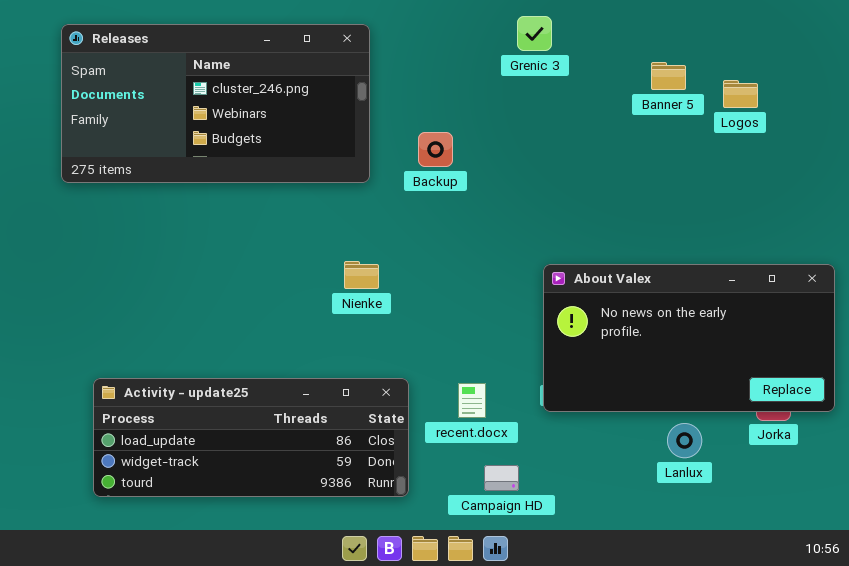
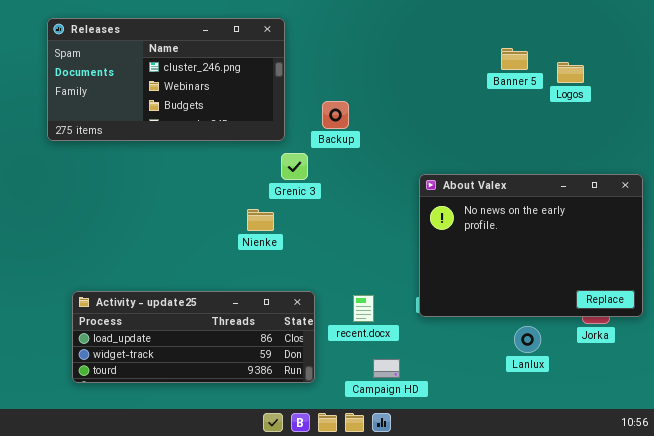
Grenic 3: [517,16,552,51] -> [281,153,308,180], moved
Nienke: [344,261,379,289] -> [247,209,274,231], moved
About Valex: [543,264,835,412] -> [419,174,643,317], resized

